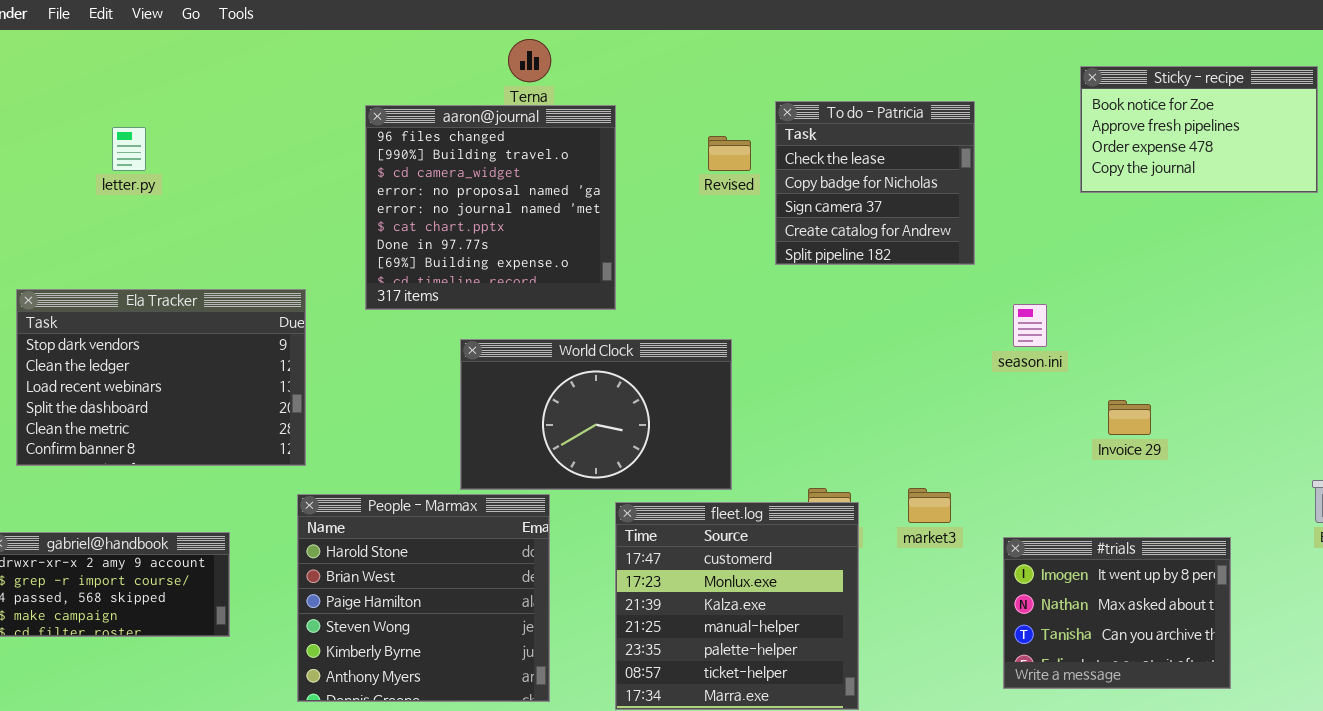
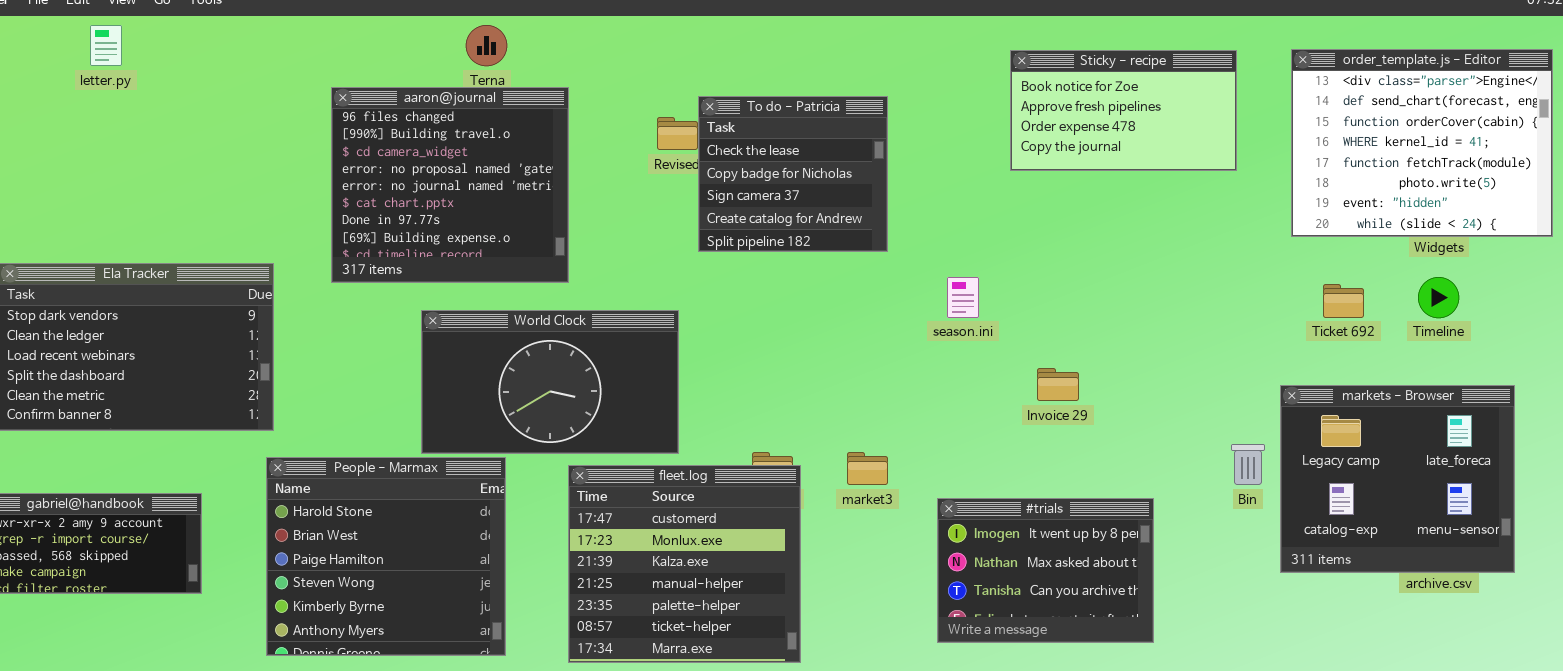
To do - Patricia: [775,101,975,265] -> [698,96,888,252], moved
letter.py: [112,127,146,171] -> [90,25,122,66], moved

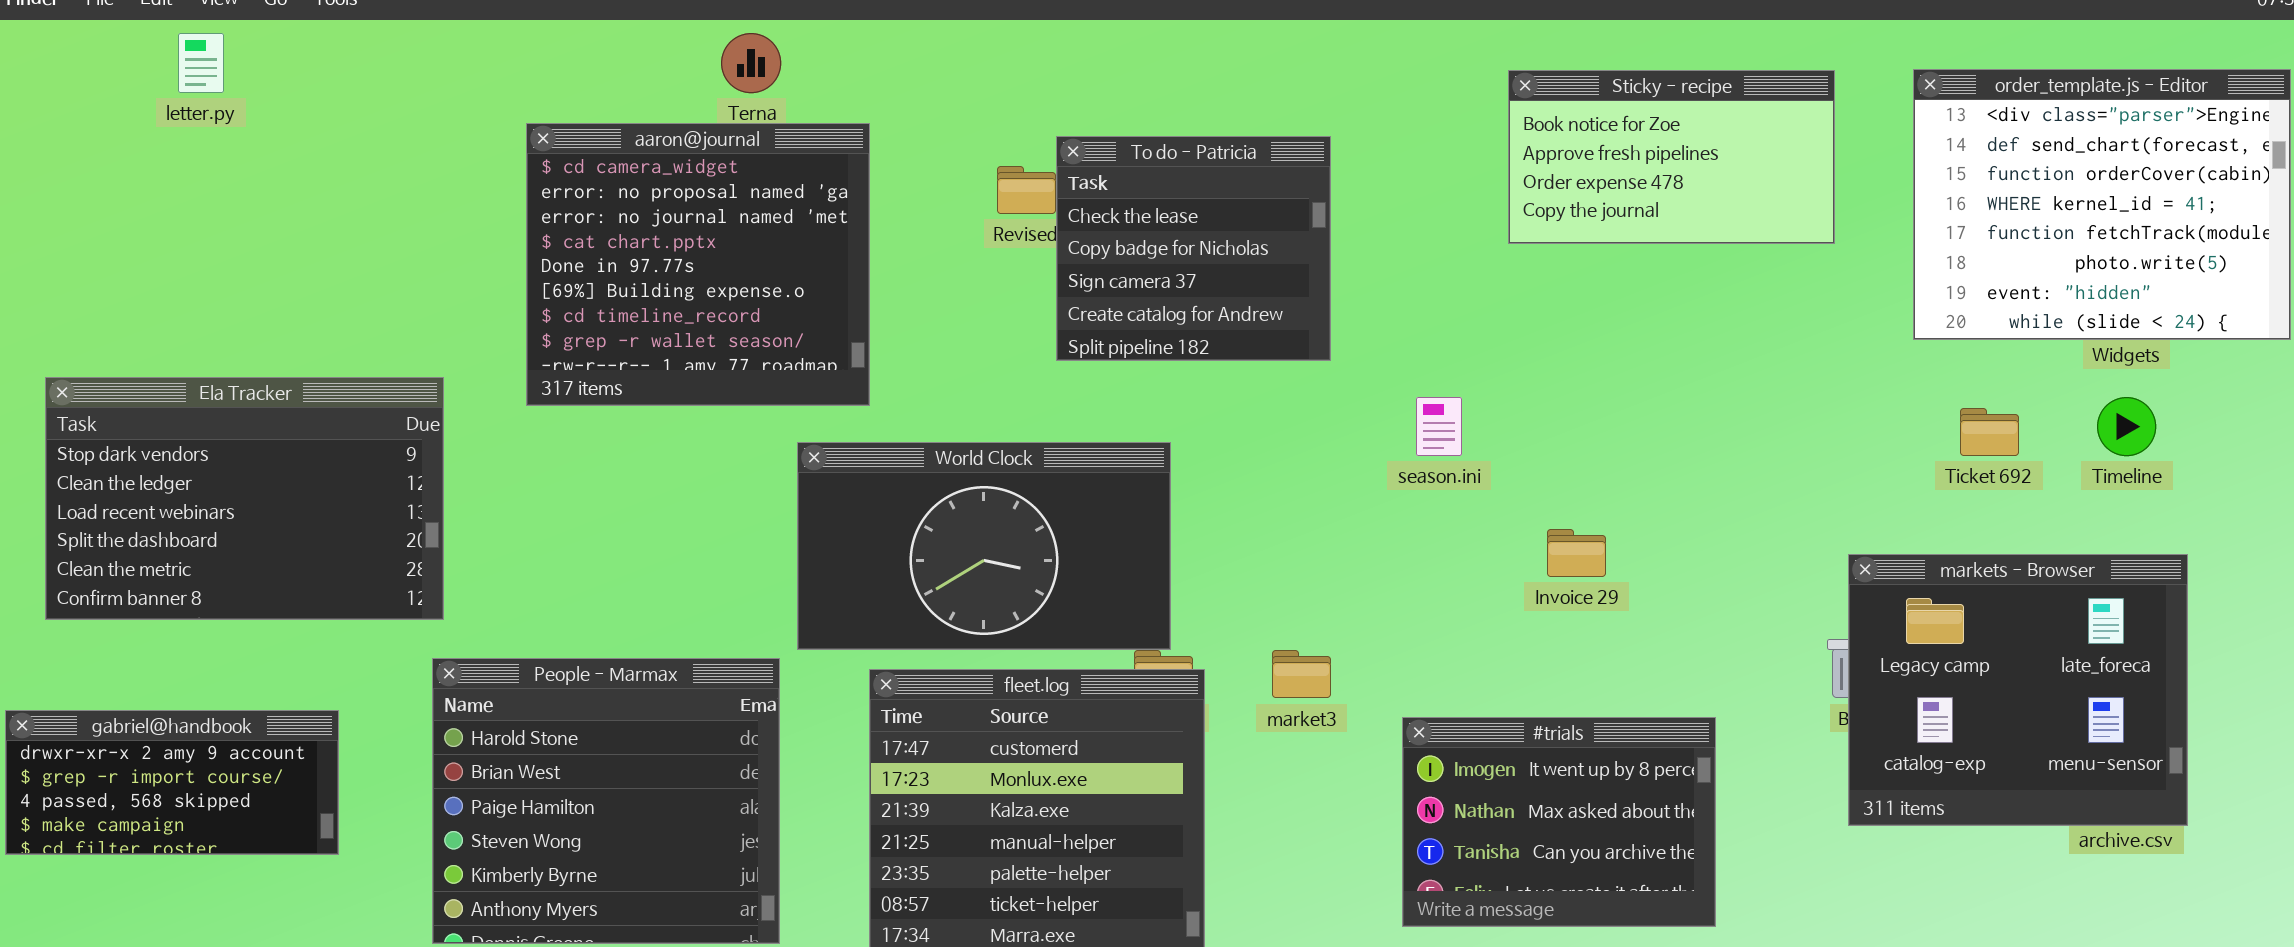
aaron@journal: [331,87,569,283] -> [526,123,870,406], scrolled down 2 rows
World Clock: [421,310,679,454] -> [797,442,1171,650], moved
markets - Browser: [1280,385,1515,573] -> [1848,554,2188,826], moved

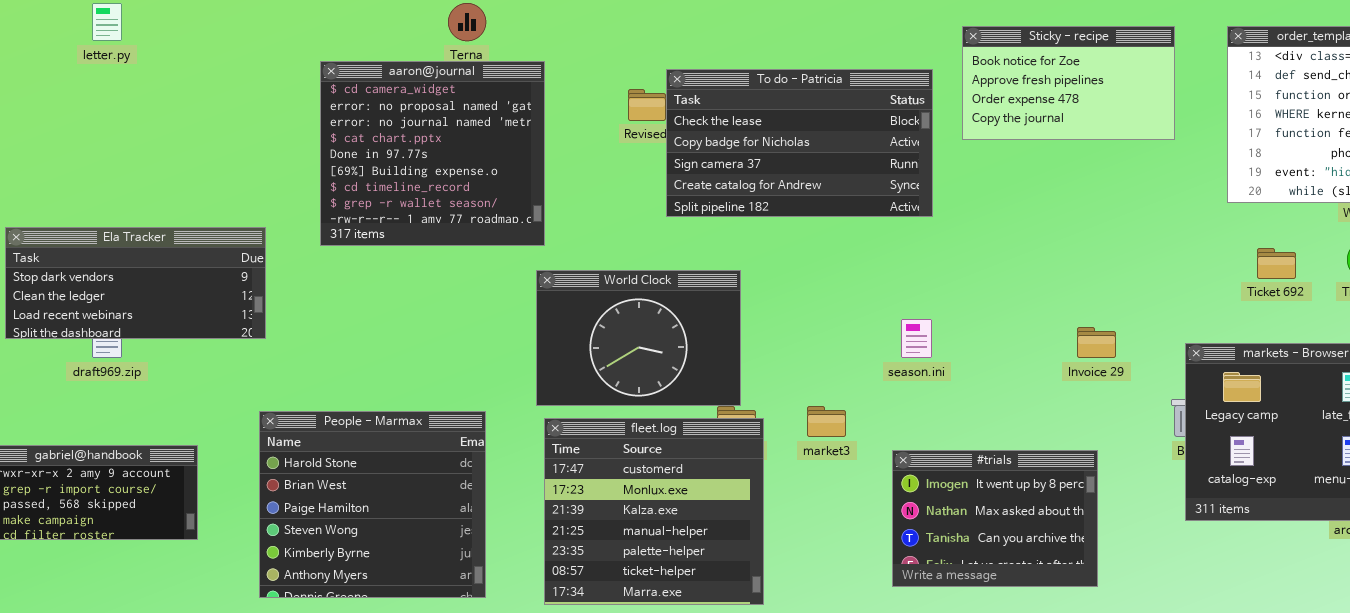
To do - Patricia: [1056,136,1331,361] -> [666,69,933,217], resized
Ela Tracker: [45,377,444,620] -> [5,227,266,339], resized
season.ini: [1416,397,1462,456] -> [901,319,932,358], moved
World Clock: [797,442,1171,650] -> [536,270,741,406], resized
Invoice 29: [1547,529,1606,577] -> [1077,327,1116,358], moved

